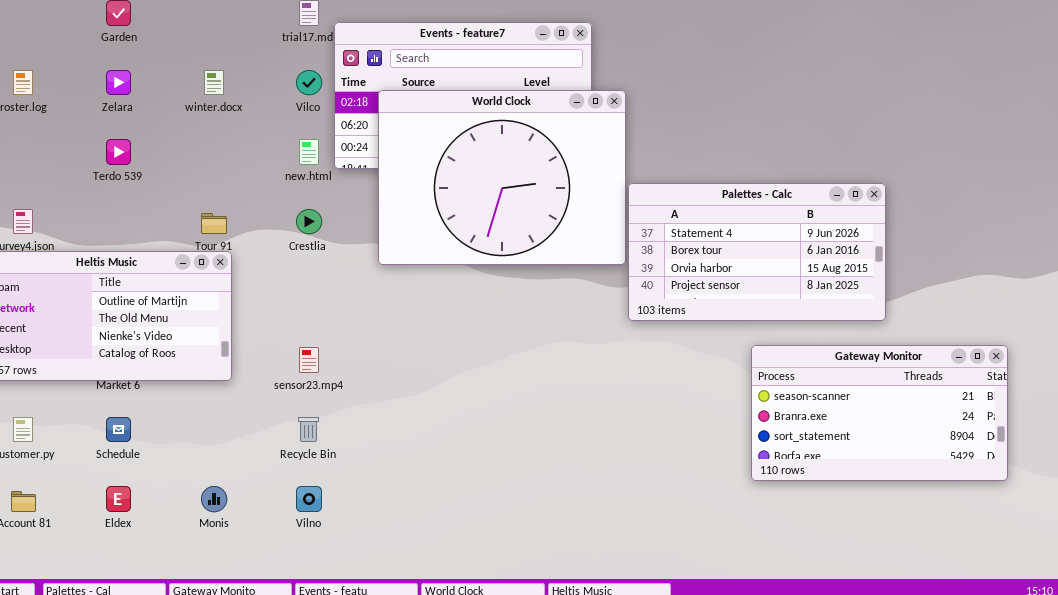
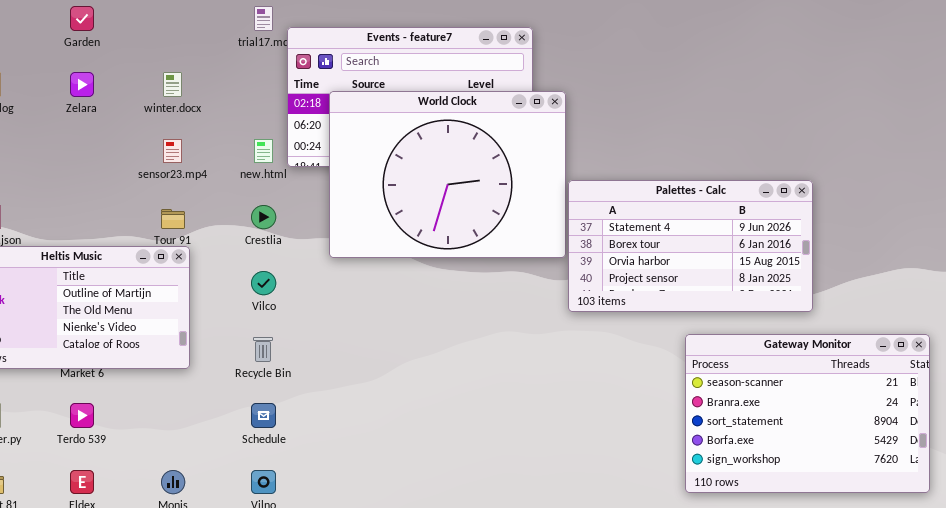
Vilco: [296,70,322,95] -> [251,271,276,295], moved
Terdo 539: [106,139,131,165] -> [70,403,94,428], moved
Gateway Monitor: [751,345,1008,481] -> [685,334,930,493], resized
sensor23.mp4: [299,347,319,373] -> [163,139,182,163], moved
Schedule: [106,417,131,442] -> [251,403,276,428], moved
Recycle Bin: [298,417,319,442] -> [253,337,273,362], moved

